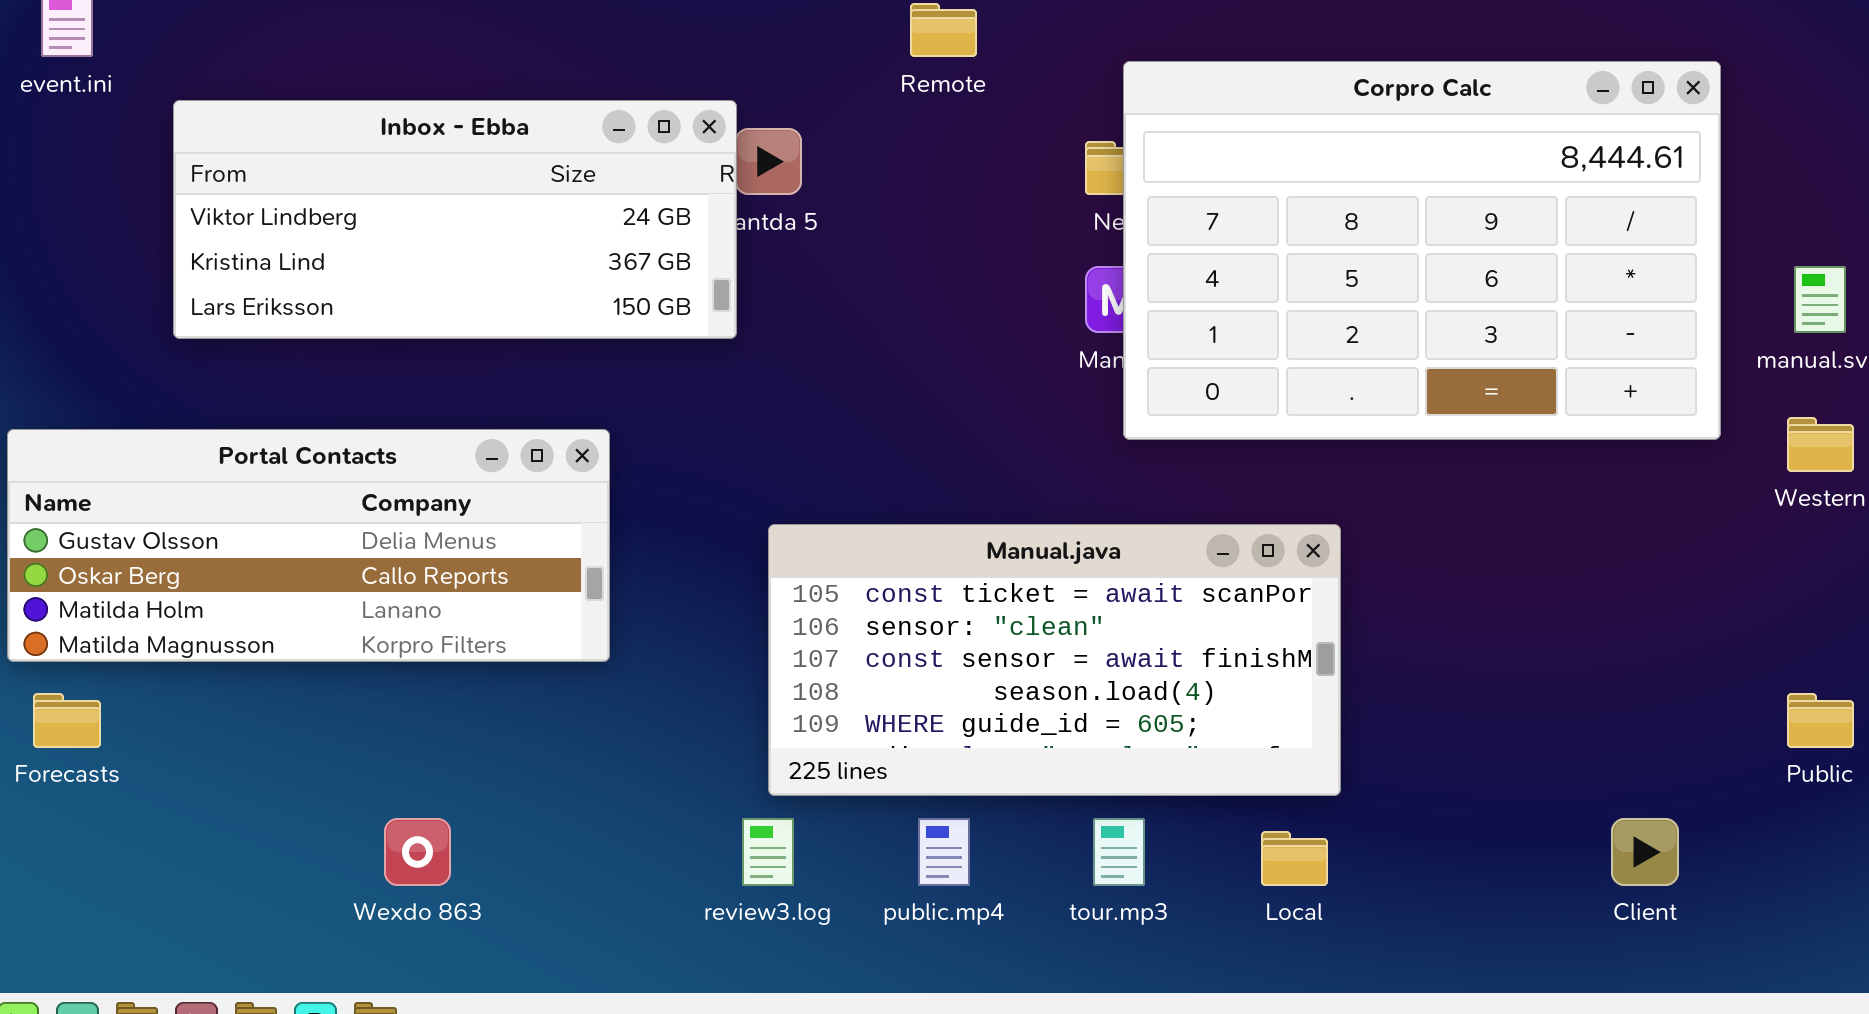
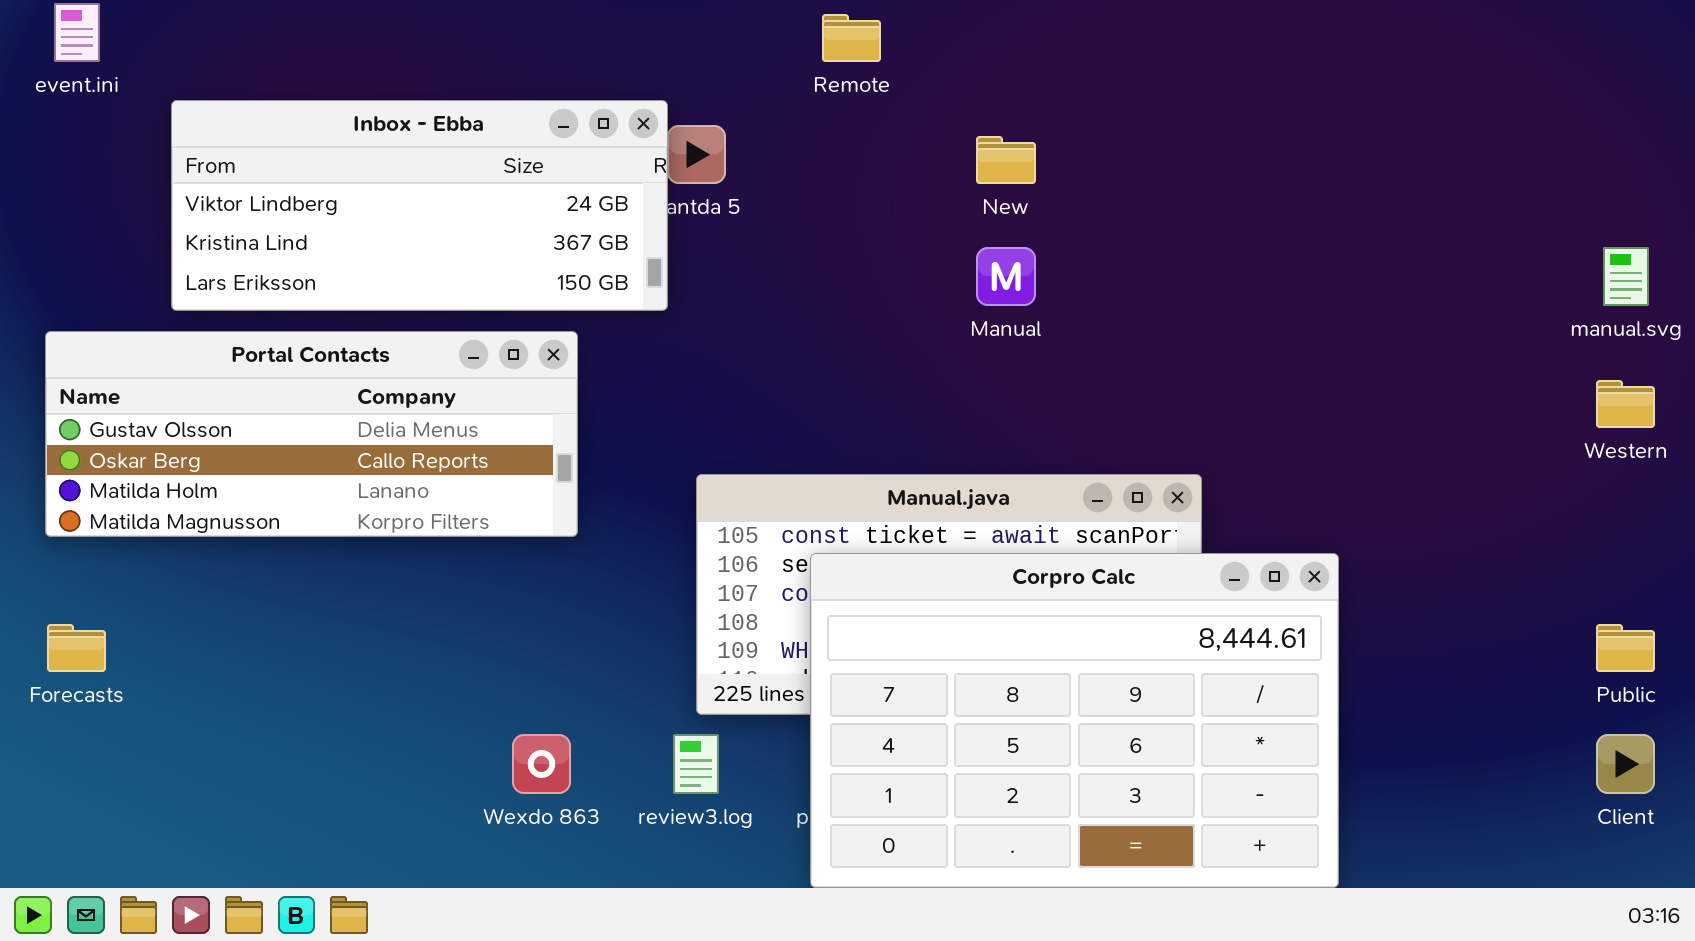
Corpro Calc: [1123,61,1721,440] -> [810,553,1339,888], moved
Portal Contacts: [7,429,610,662] -> [45,331,578,537], moved
Wexdo 863: [384,818,451,886] -> [512,734,571,794], moved
Client: [1611,818,1679,886] -> [1596,734,1655,794], moved

